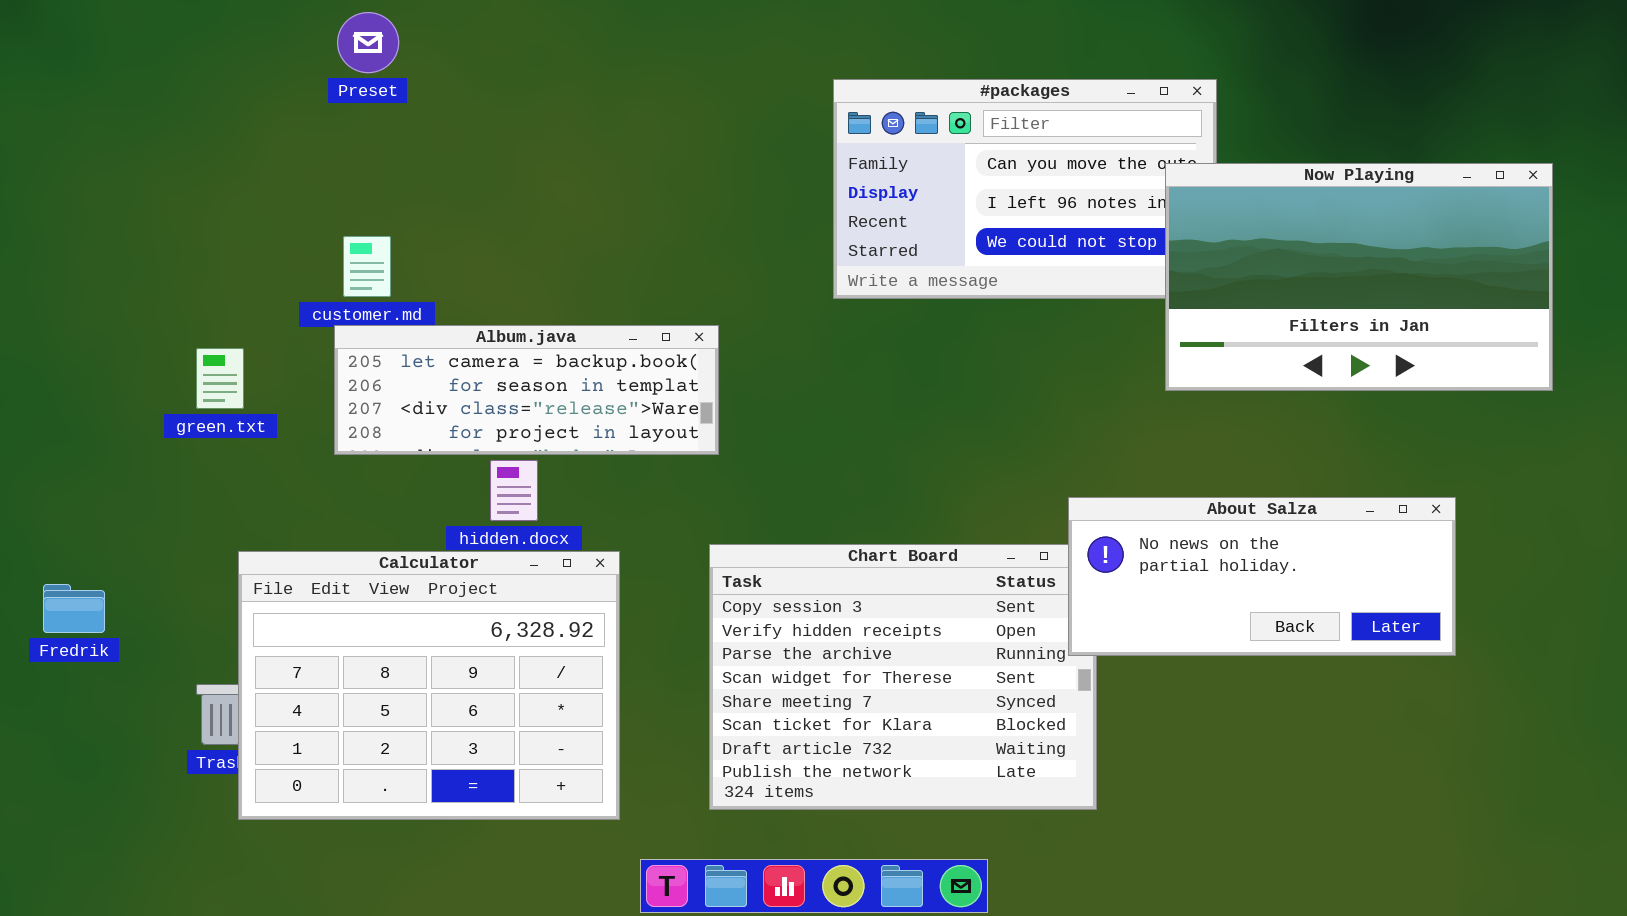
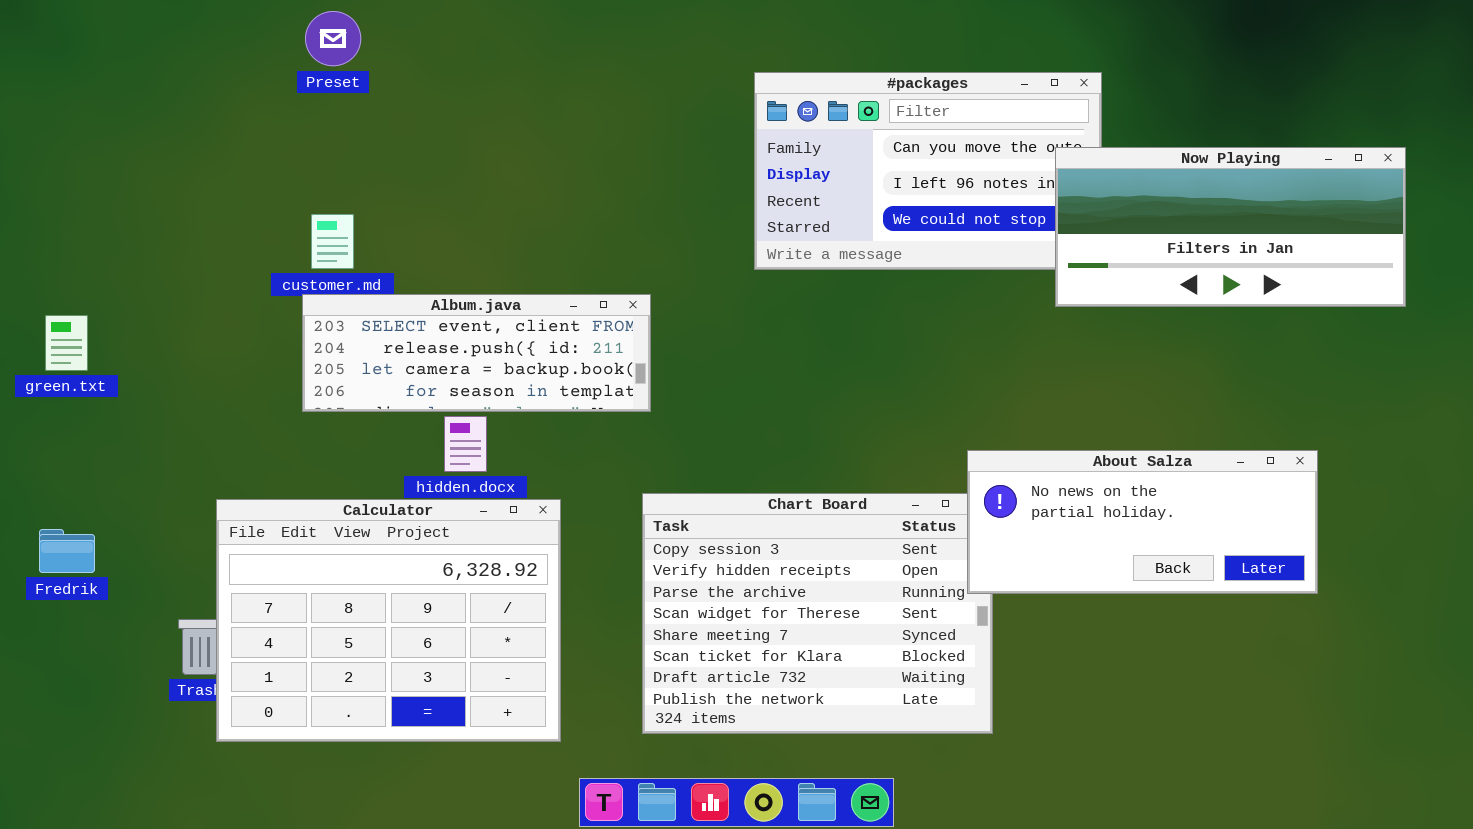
Now Playing: [1165,163,1553,391] -> [1055,147,1406,307], resized
Album.java: [334,325,719,455] -> [302,294,651,412], scrolled up 2 rows
green.txt: [196,348,244,409] -> [45,315,88,371], moved

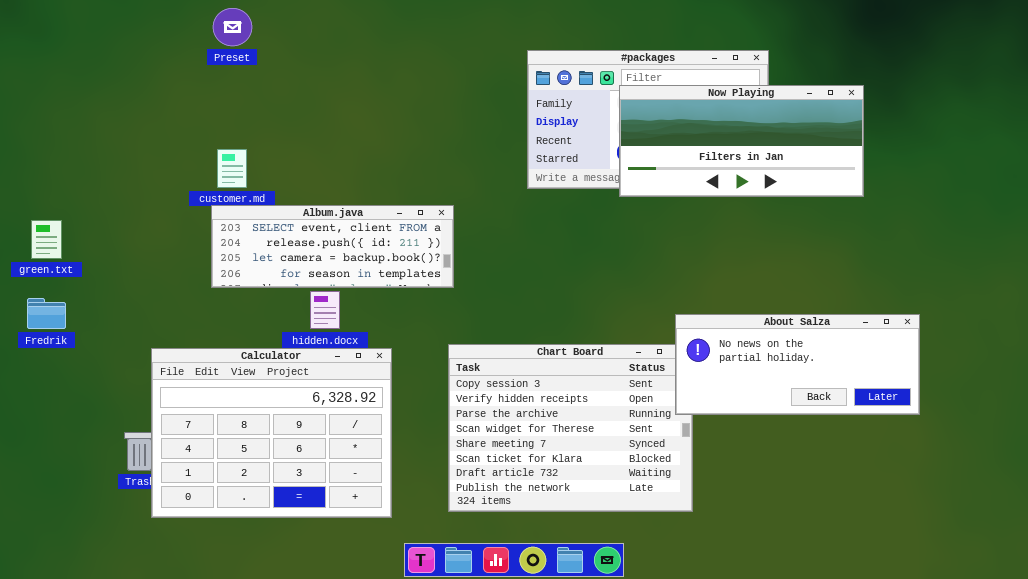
Now Playing: [1055,147,1406,307] -> [619,85,864,197], moved
Fredrik: [39,529,95,573] -> [27,298,66,329], moved

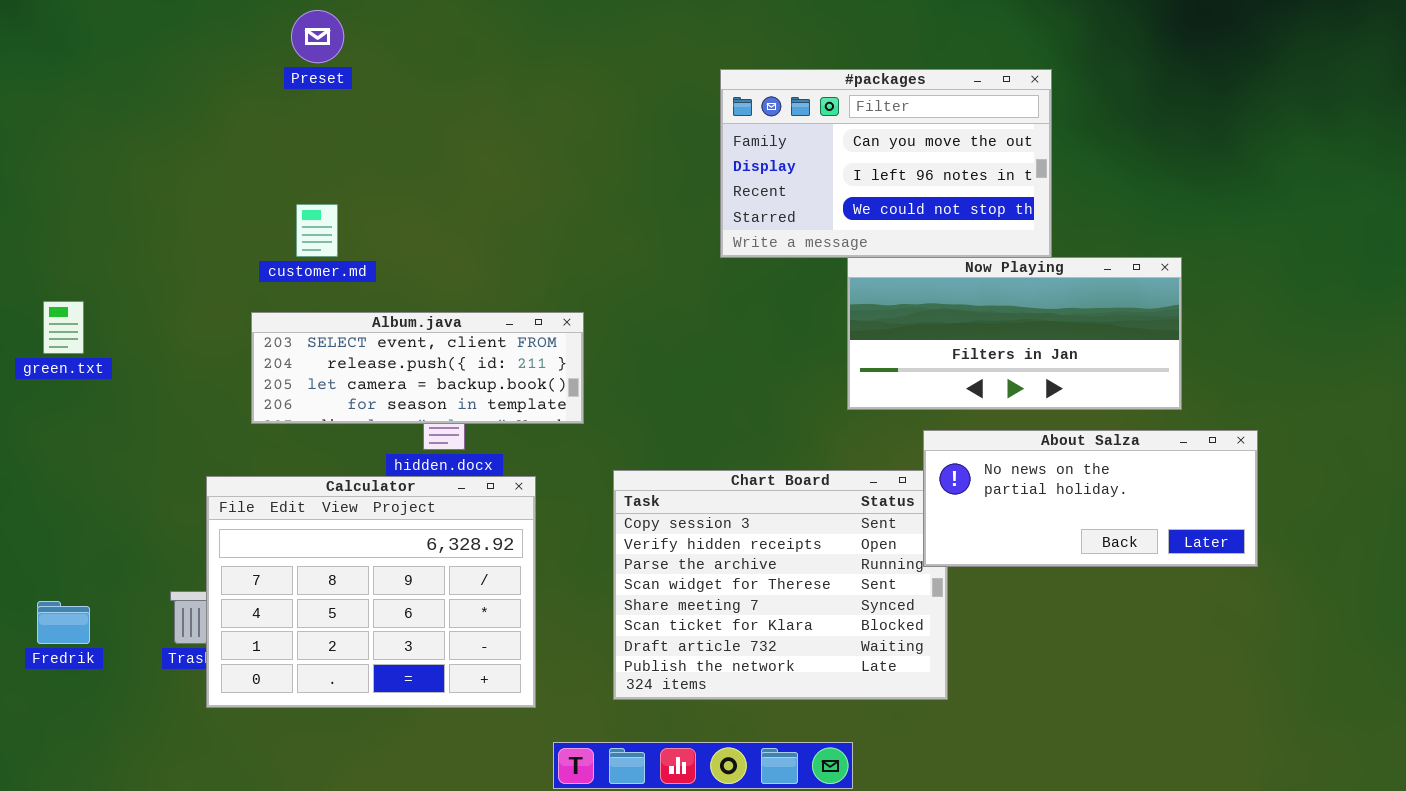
Now Playing: [619,85,864,197] -> [847,257,1182,410], moved
Album.java: [211,205,454,288] -> [251,312,584,424], moved
Fredrik: [27,298,66,329] -> [37,601,90,644], moved

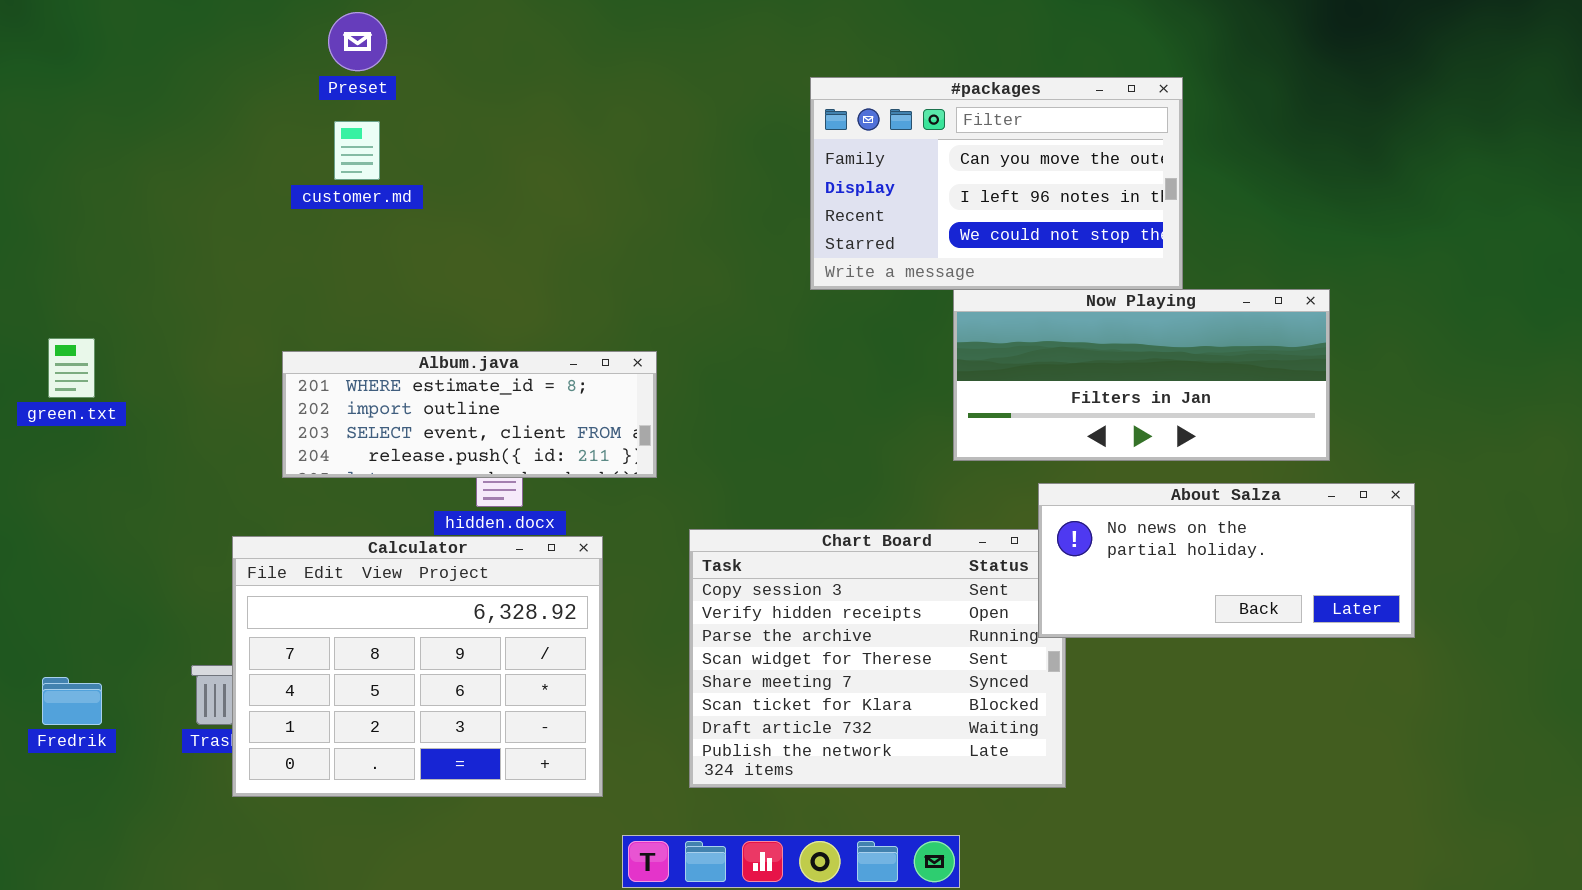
customer.md: [296,204,338,257] -> [334,121,380,180], moved
Album.java: [251,312,584,424] -> [282,351,657,478], scrolled up 2 rows

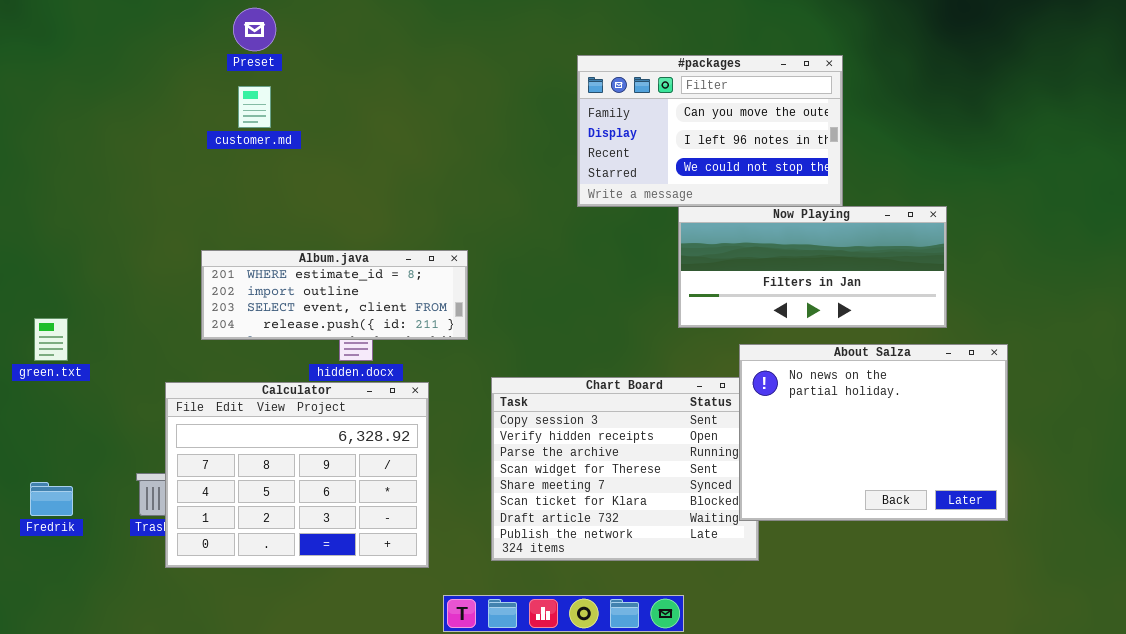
green.txt: [48,338,95,398] -> [34,318,68,361], moved
About Salza: [1038,483,1415,638] -> [739,344,1008,521], resized

